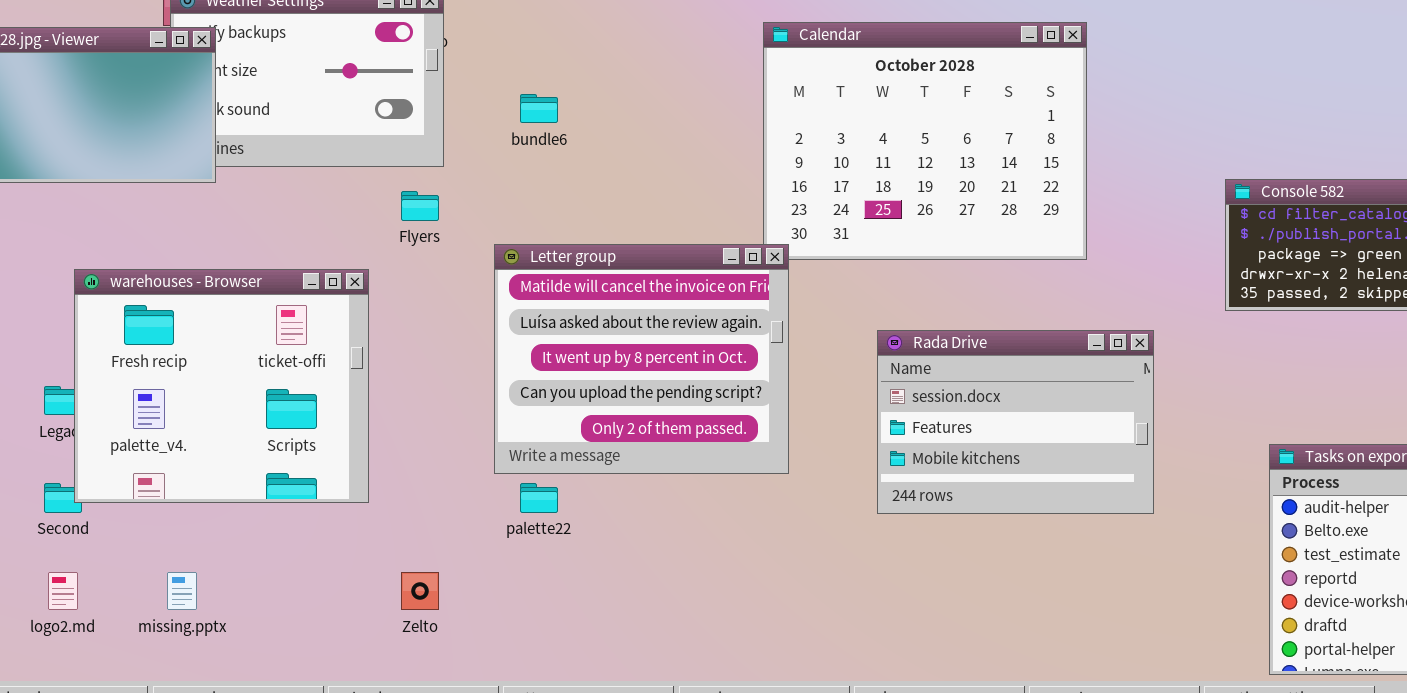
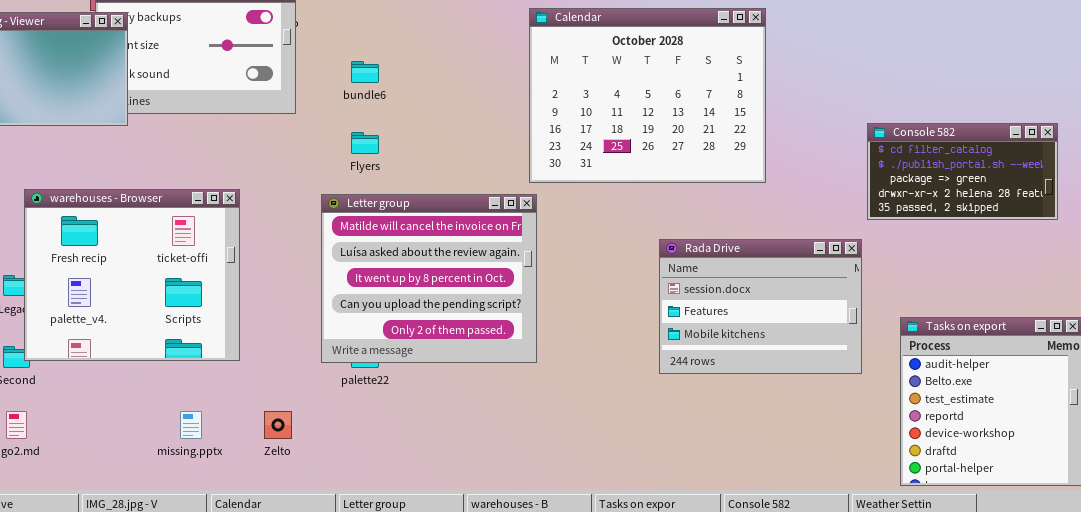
Flyers: [401,191,439,221] -> [351,132,379,154], moved
Letter group: [494,244,789,474] -> [321,194,537,363], moved
Rada Drive: [877,330,1154,514] -> [659,239,862,374], moved
missing.pptx: [167,572,197,610] -> [180,411,202,439], moved

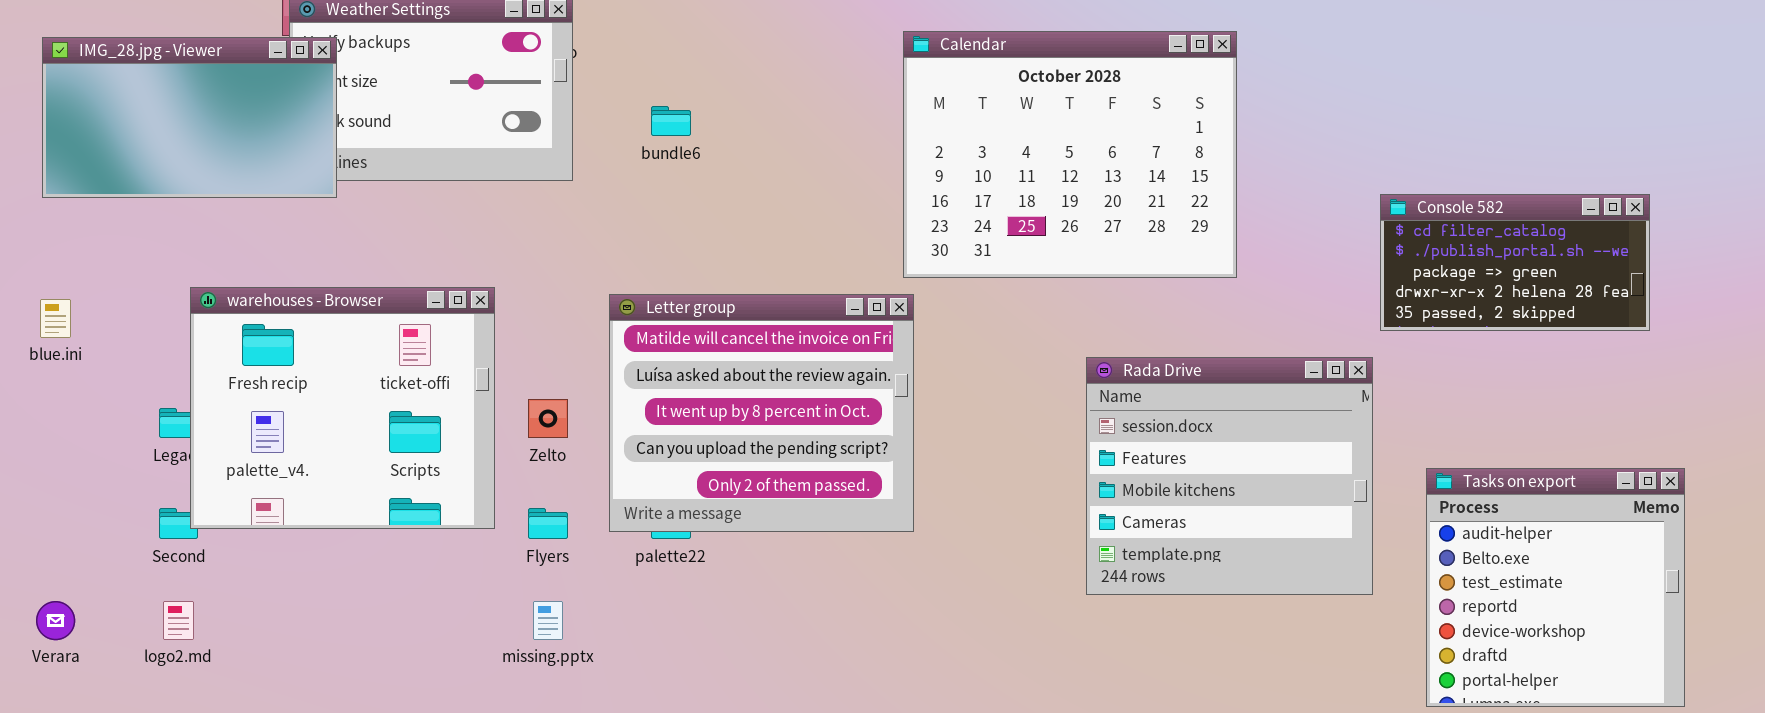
Flyers: [351,132,379,154] -> [528,508,568,539], moved
Rada Drive: [659,239,862,374] -> [1086,357,1373,595], resized
missing.pptx: [180,411,202,439] -> [533,601,563,640], moved
Zelto: [264,411,292,439] -> [528,399,568,438], moved

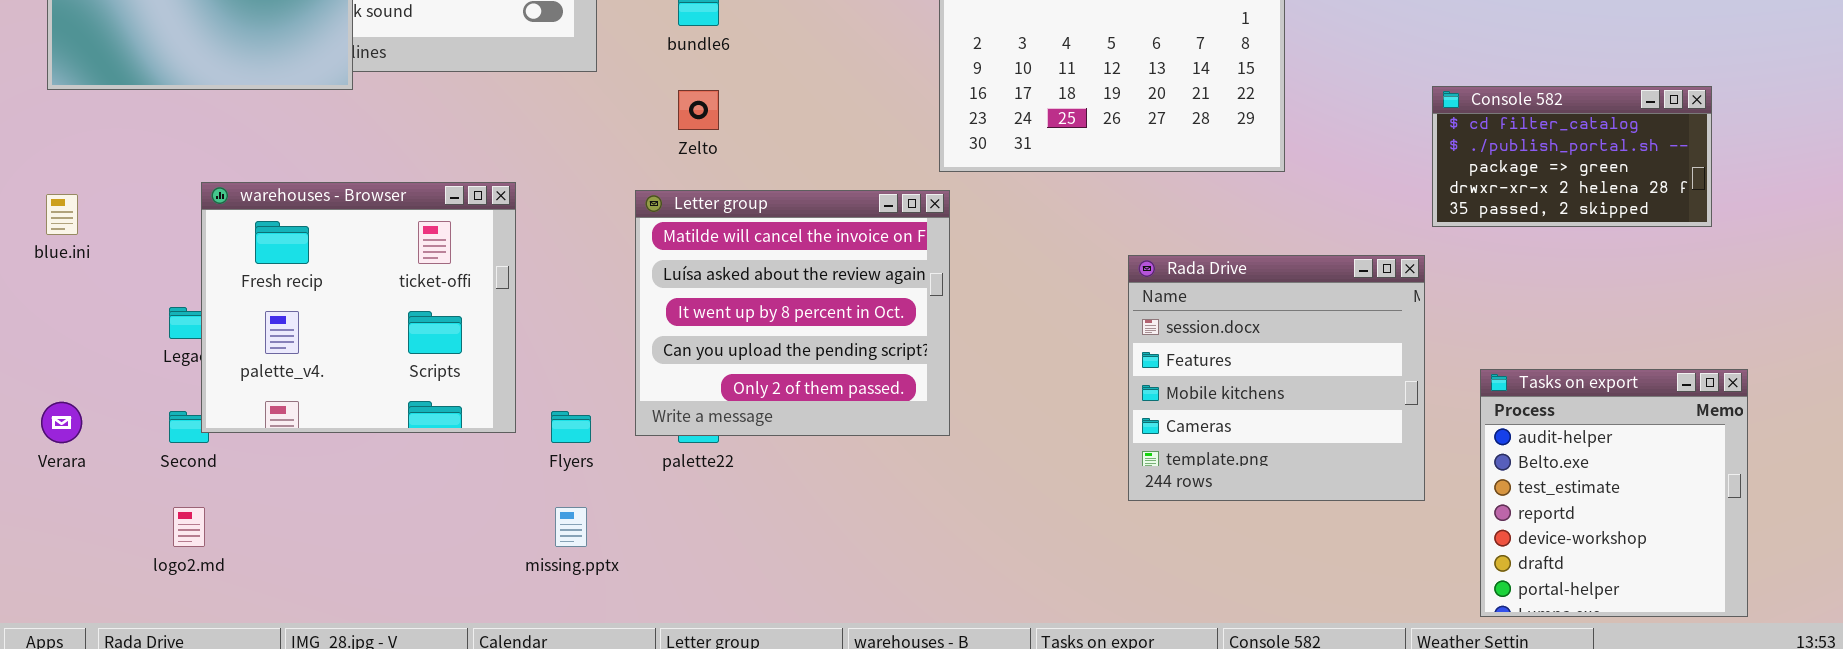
Zelto: [528,399,568,438] -> [678,90,719,130], moved
Verara: [36,601,75,640] -> [41,402,82,443], moved

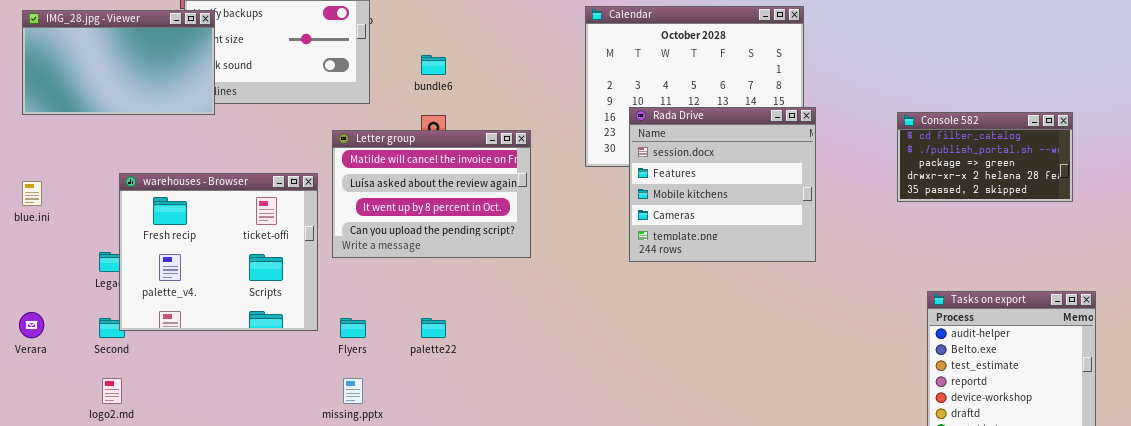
Letter group: [635,190,950,436] -> [332,130,531,258], moved, resized
Rada Drive: [1128,255,1425,501] -> [629,107,816,262], moved

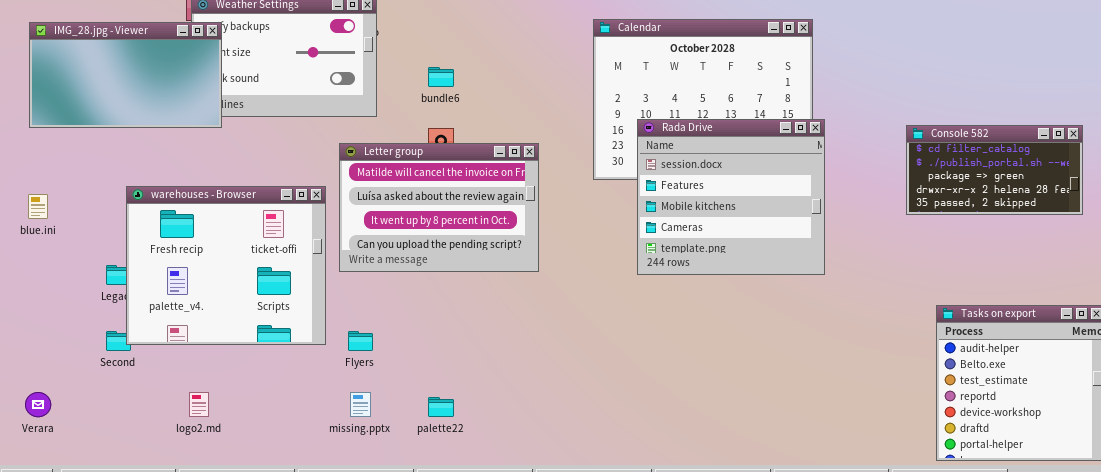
Verara: [19,312,44,338] -> [25,392,51,417], moved
palette22: [421,318,446,338] -> [428,397,454,417], moved
logo2.md: [102,378,122,404] -> [189,392,209,417], moved

